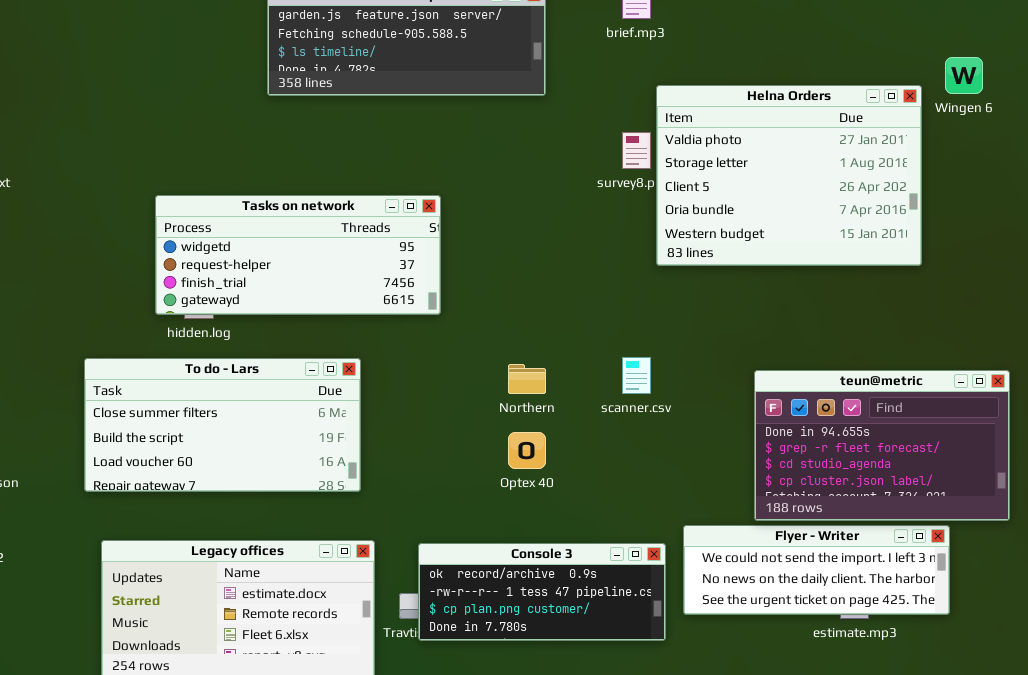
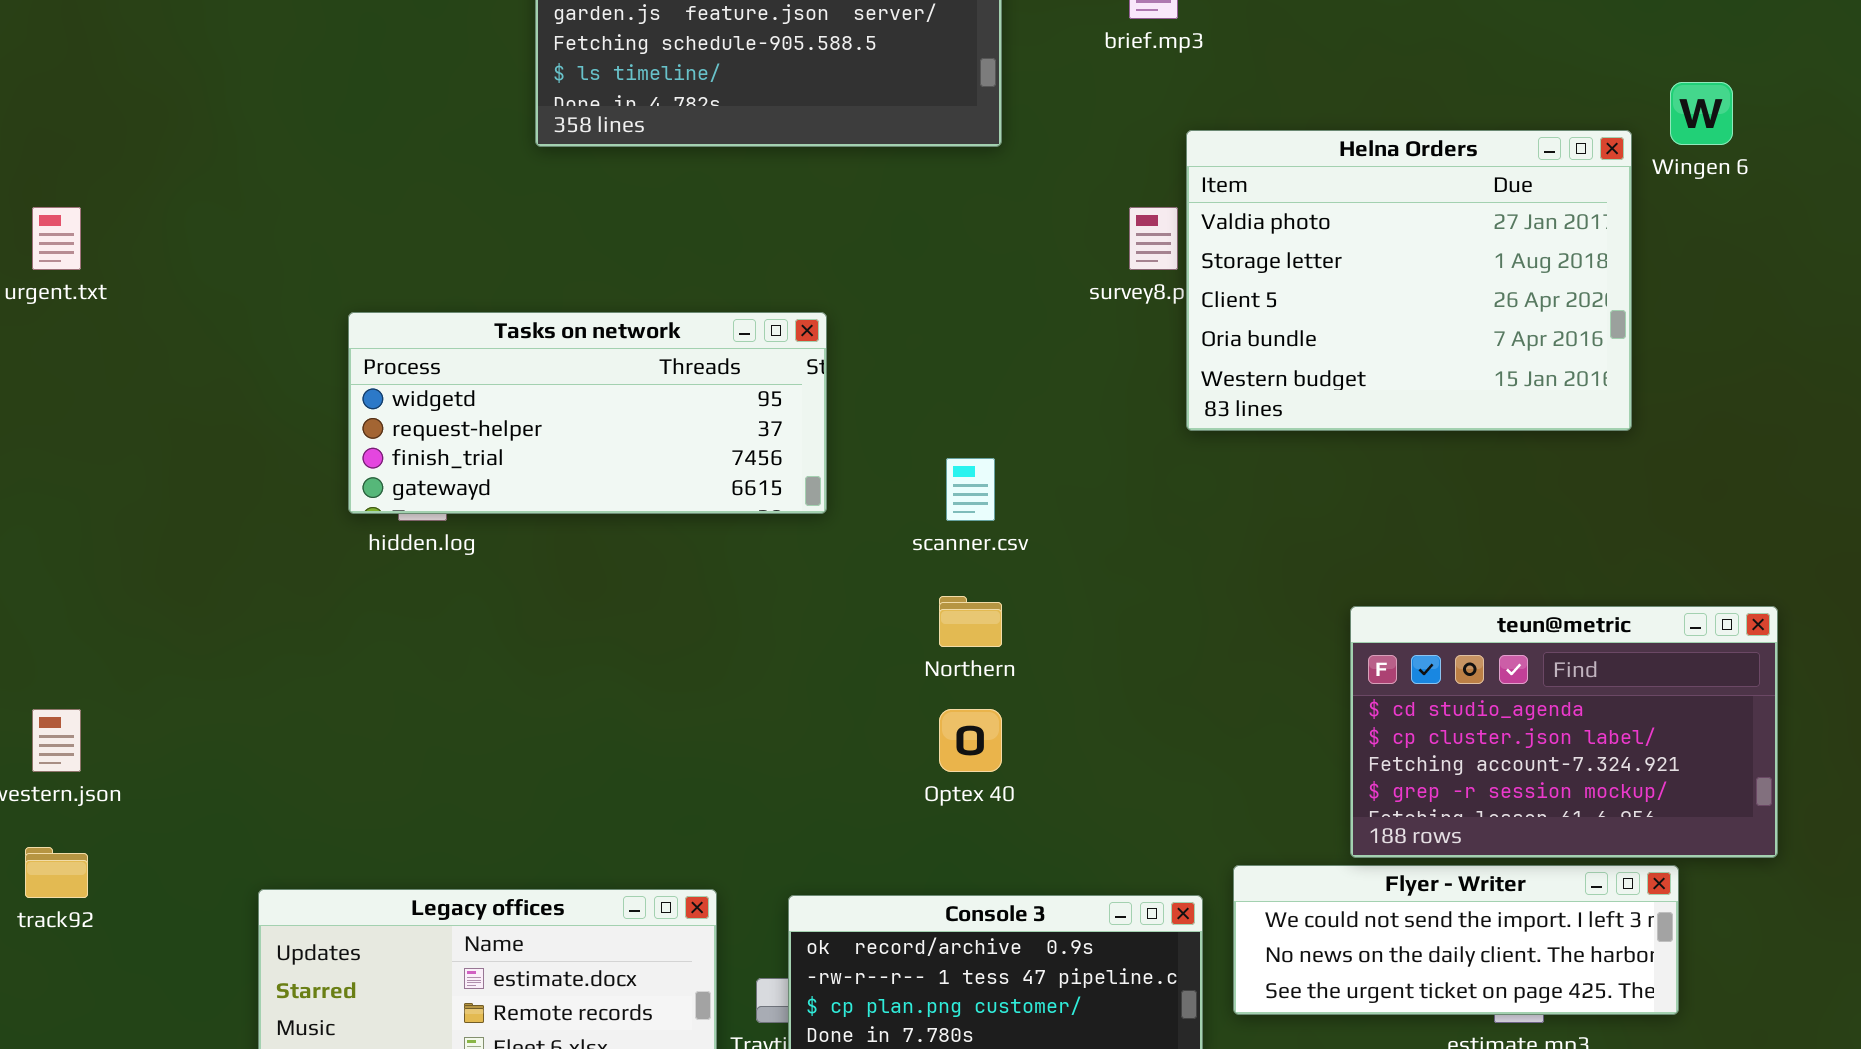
scanner.csv: [622,357,651,394] -> [946,458,995,521], moved
To do - Lars: [84,358,361,492] -> none, closed
teun@metric: [754,370,1010,521] -> [1350,606,1778,858], scrolled down 2 rows

